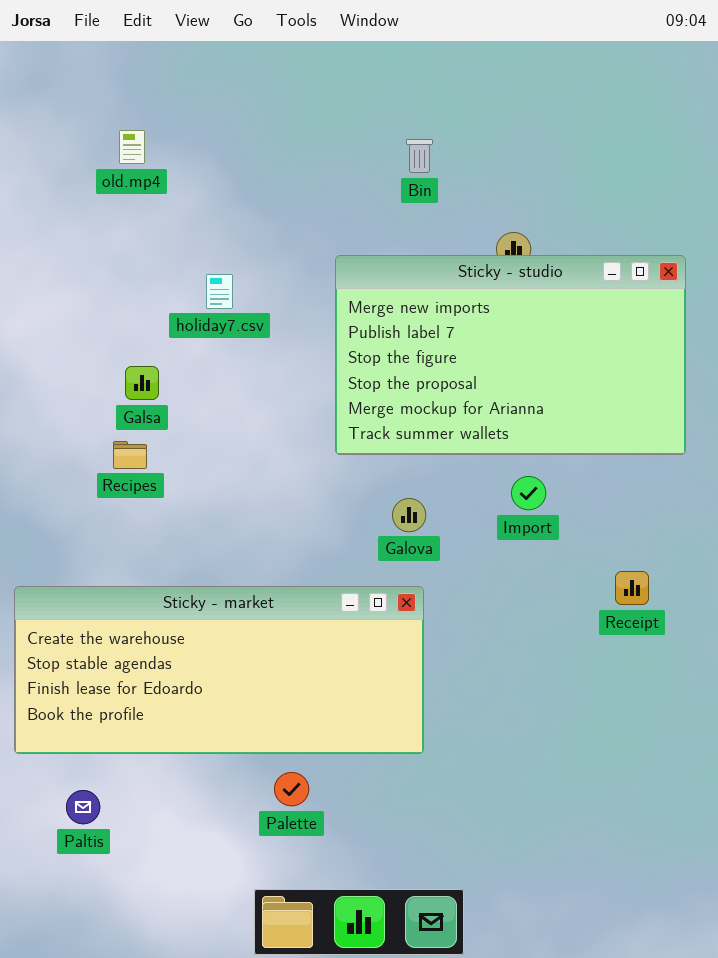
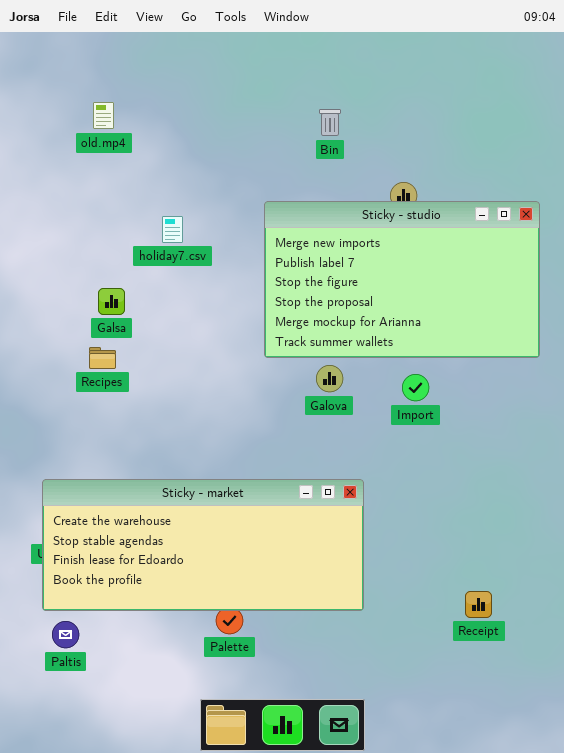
Galova: [392,498,426,532] -> [316,365,343,392], moved
Receipt: [615,571,649,605] -> [465,591,492,618], moved
Sticky - market: [14,586,424,754] -> [42,479,364,611], moved

